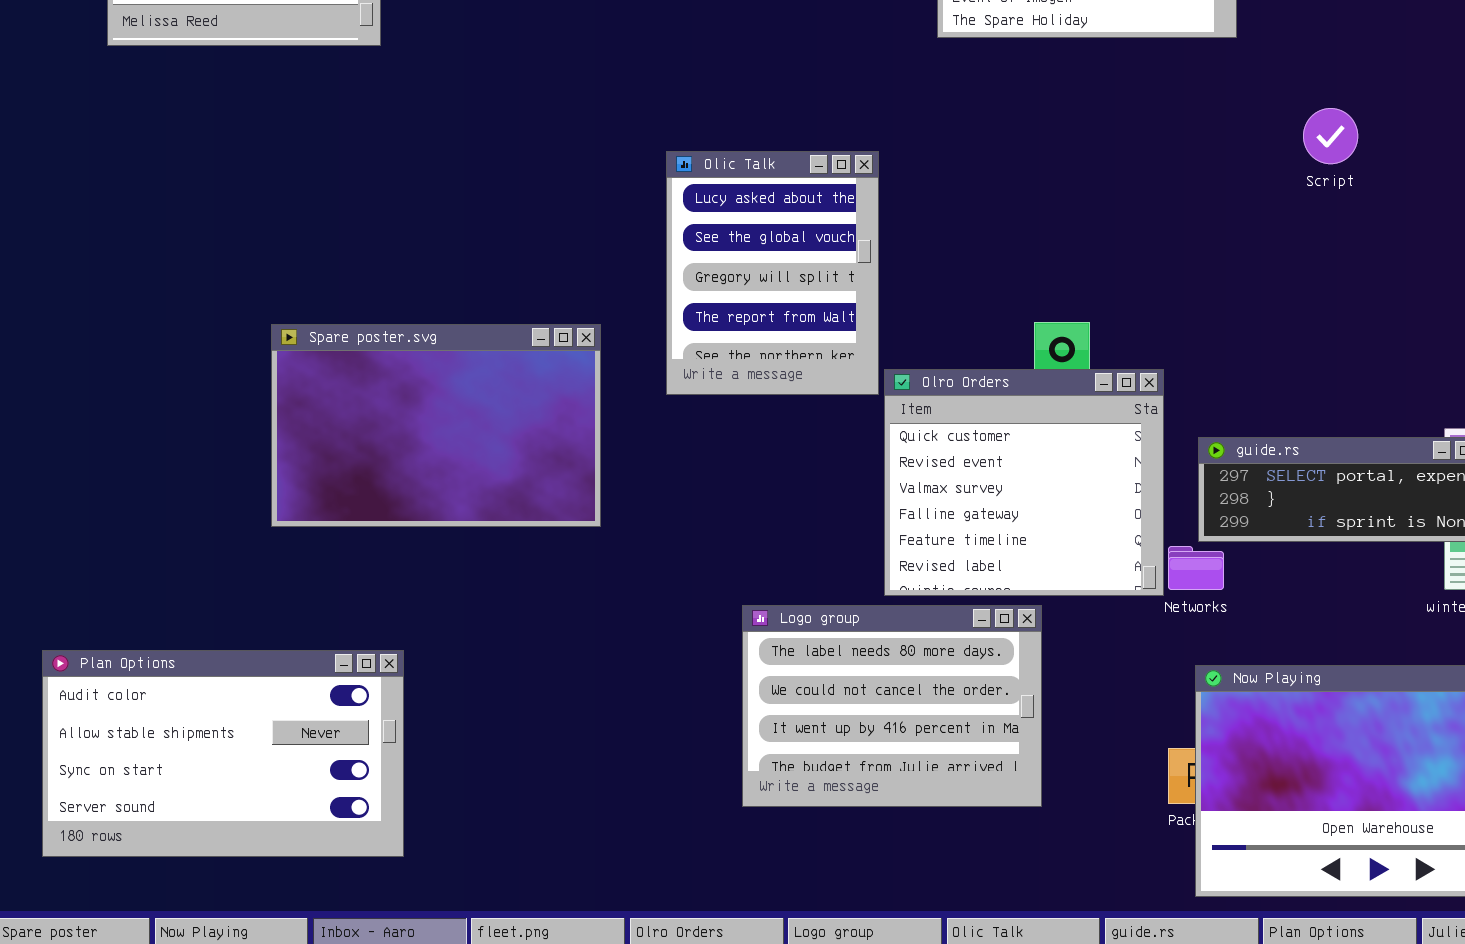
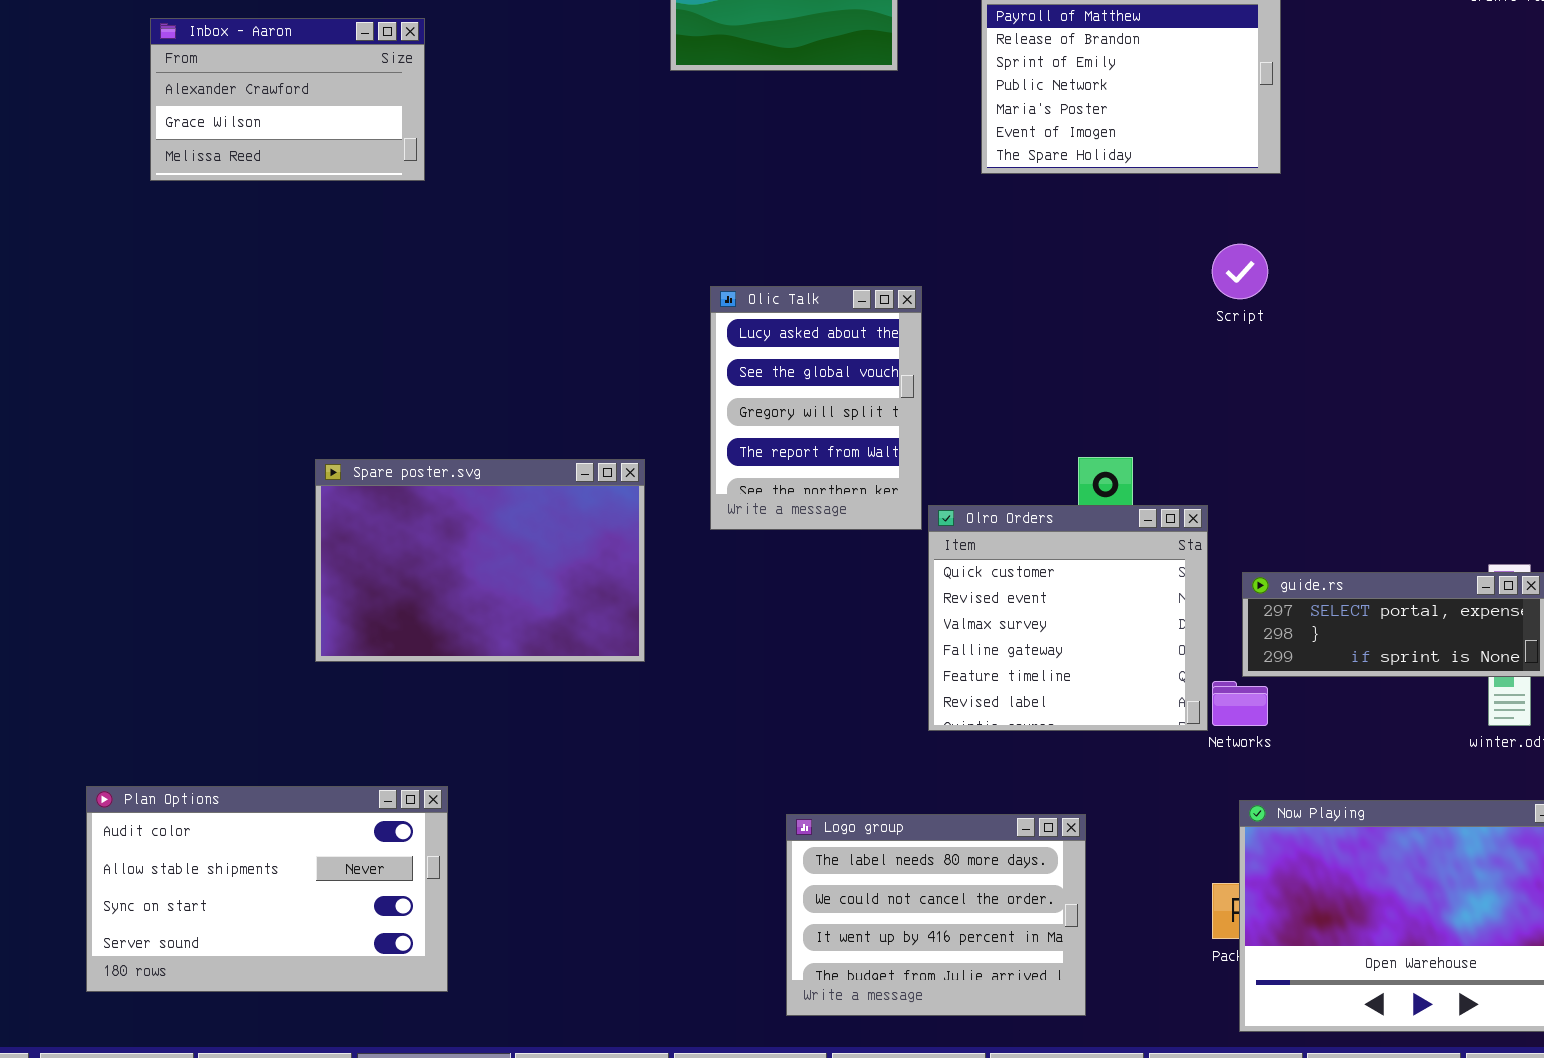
Script: [1303,108,1358,164] -> [1212,244,1268,299], moved
Logo group: [742,605,1042,807] -> [786,814,1086,1016], moved

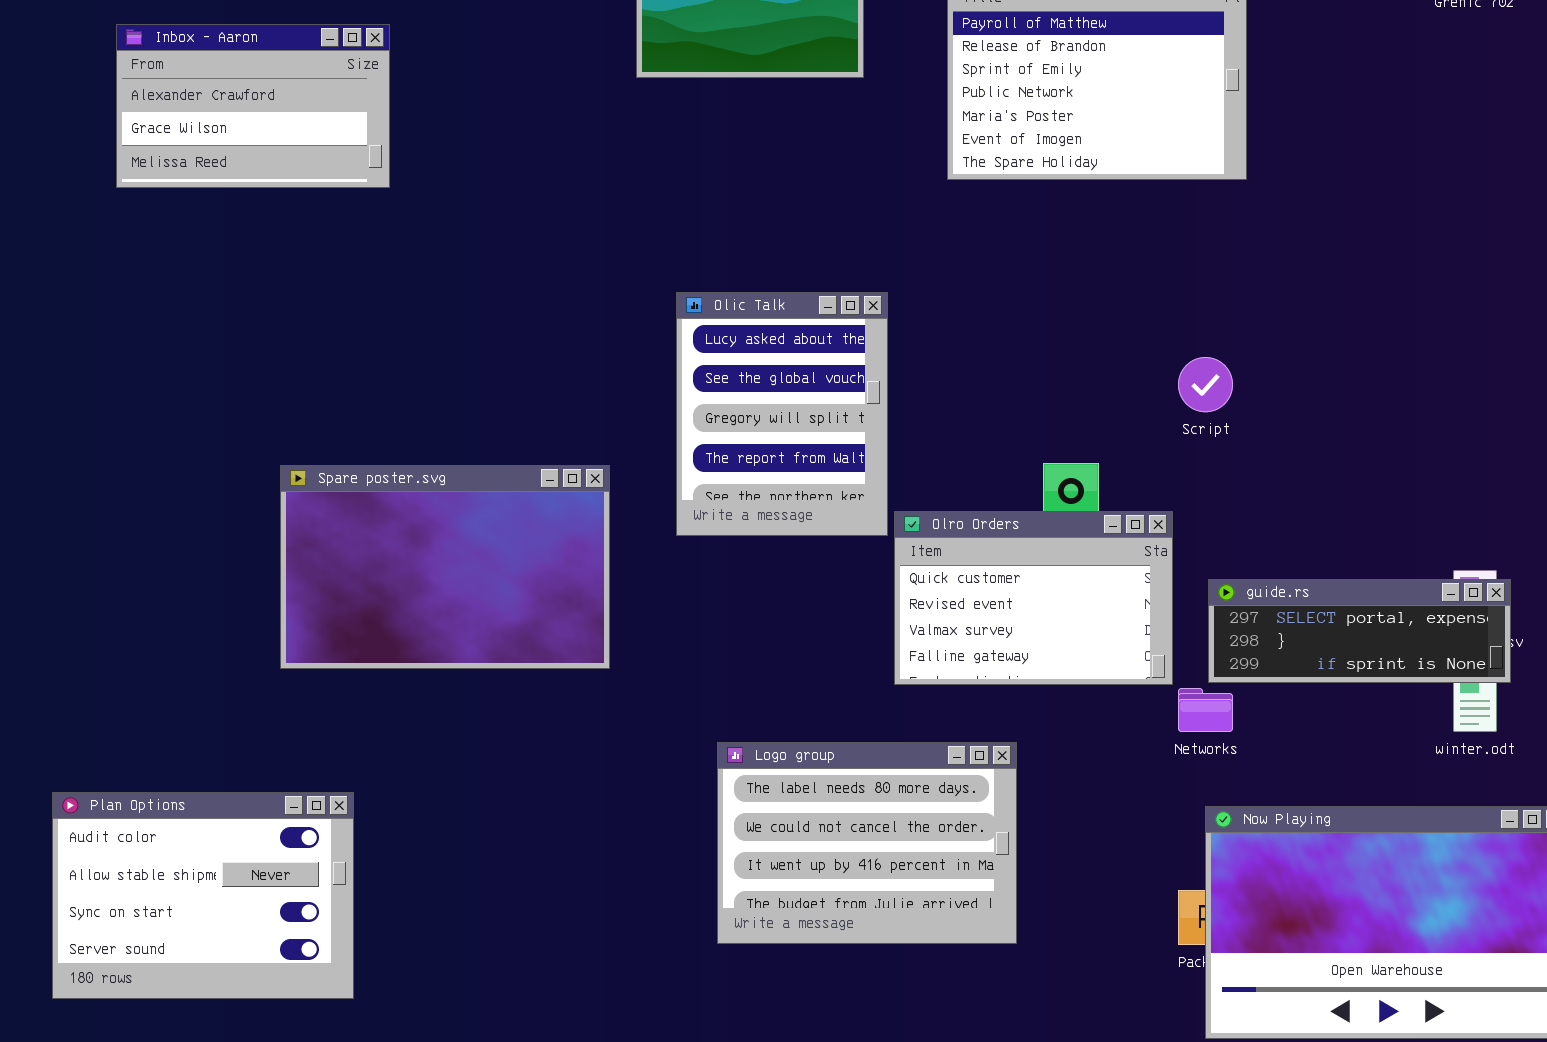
Script: [1212,244,1268,299] -> [1178,357,1233,412], moved
Olro Orders: [928,505,1208,731] -> [894,511,1173,685], resized
Plan Options: [86,786,448,992] -> [52,792,354,999], resized
Logo group: [786,814,1086,1016] -> [717,742,1017,944], moved

